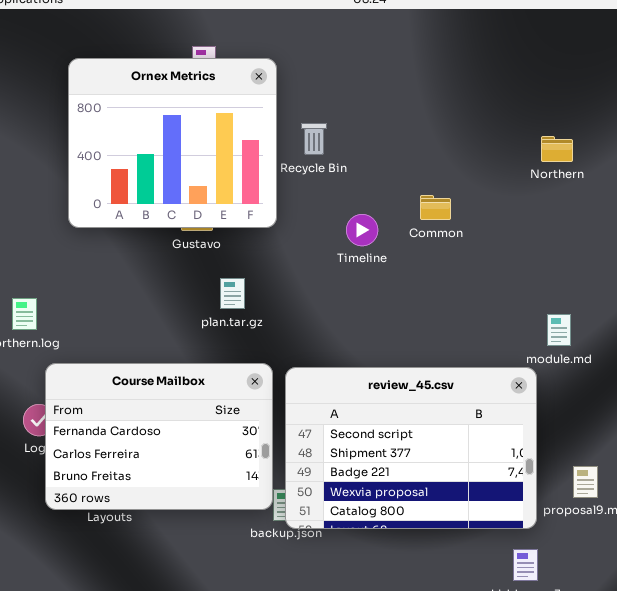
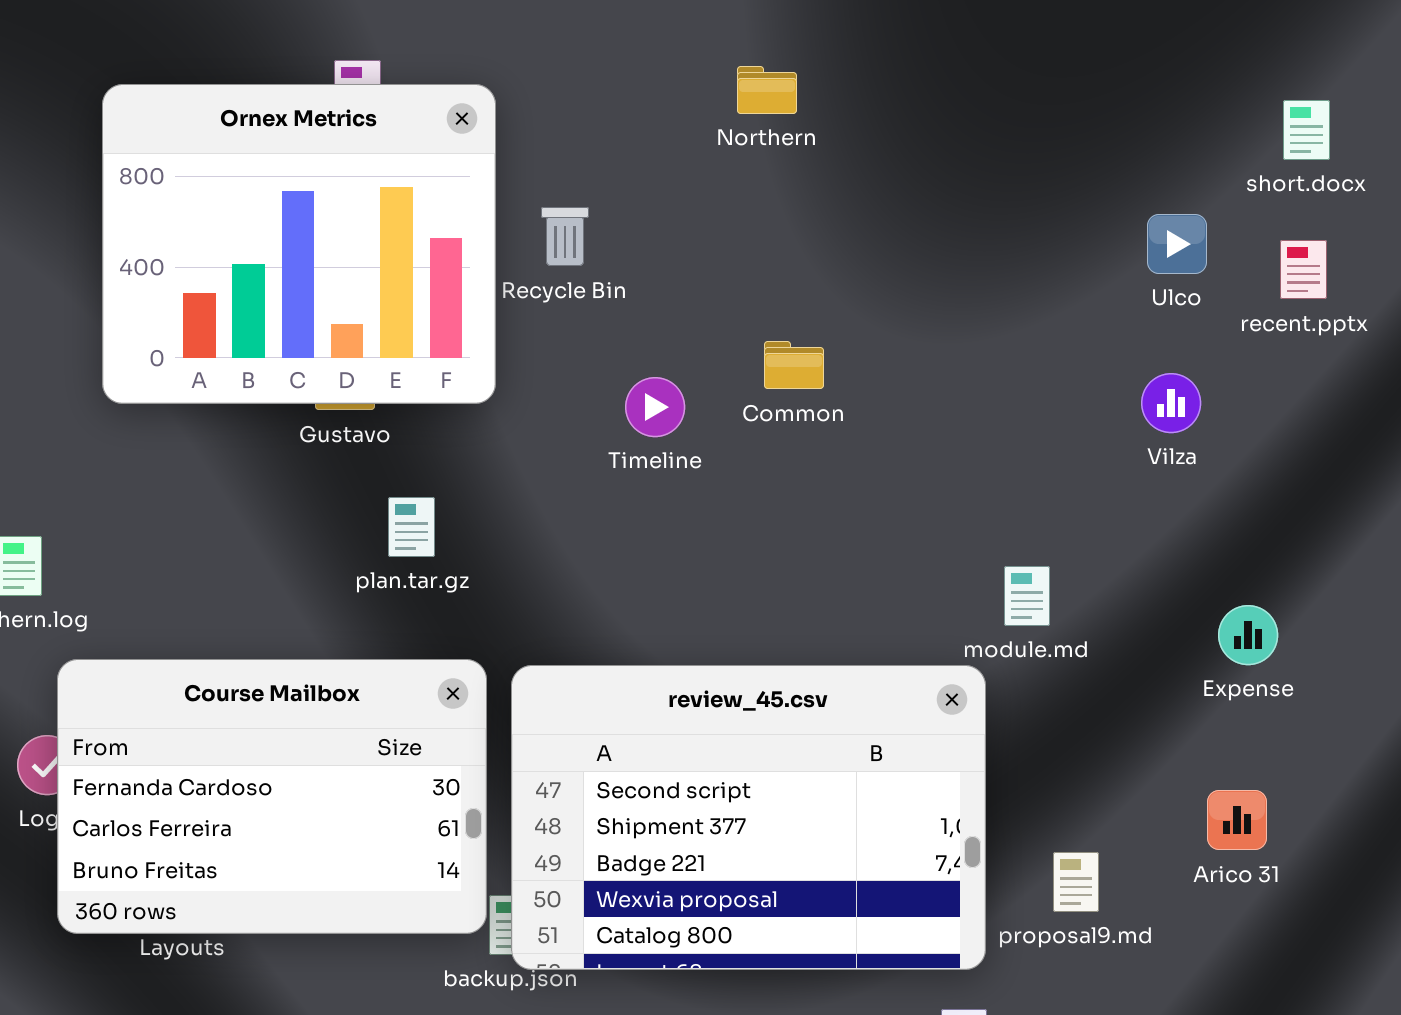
Northern: [541,136,573,162] -> [737,66,797,114], moved

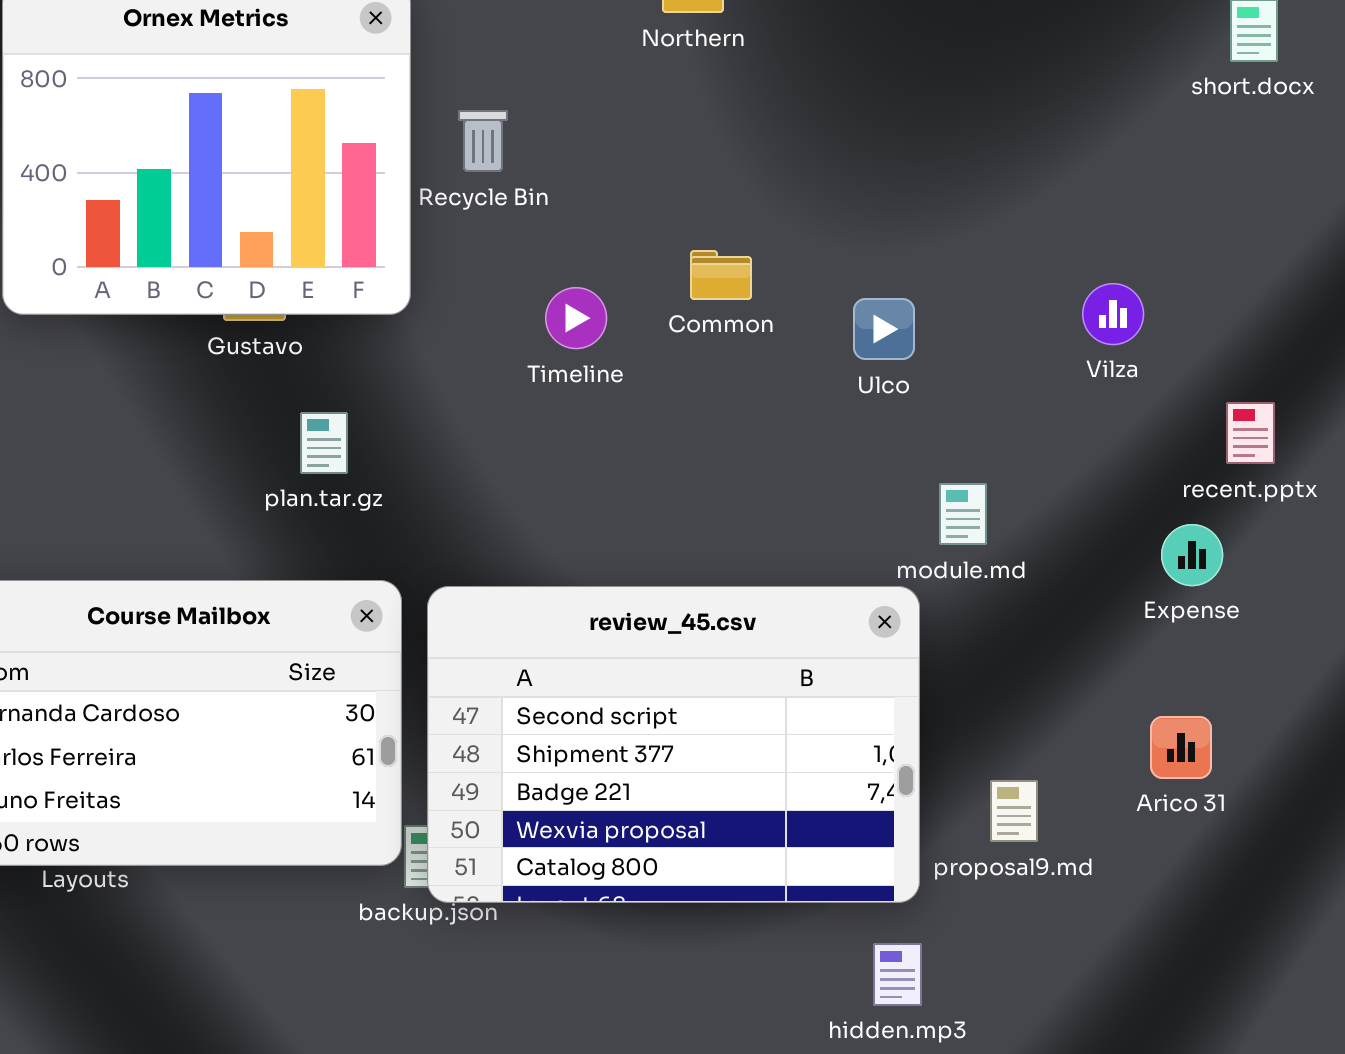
Ulco: [1147,214,1207,274] -> [853,298,915,360], moved
recent.pptx: [1280,240,1327,299] -> [1226,402,1275,464], moved

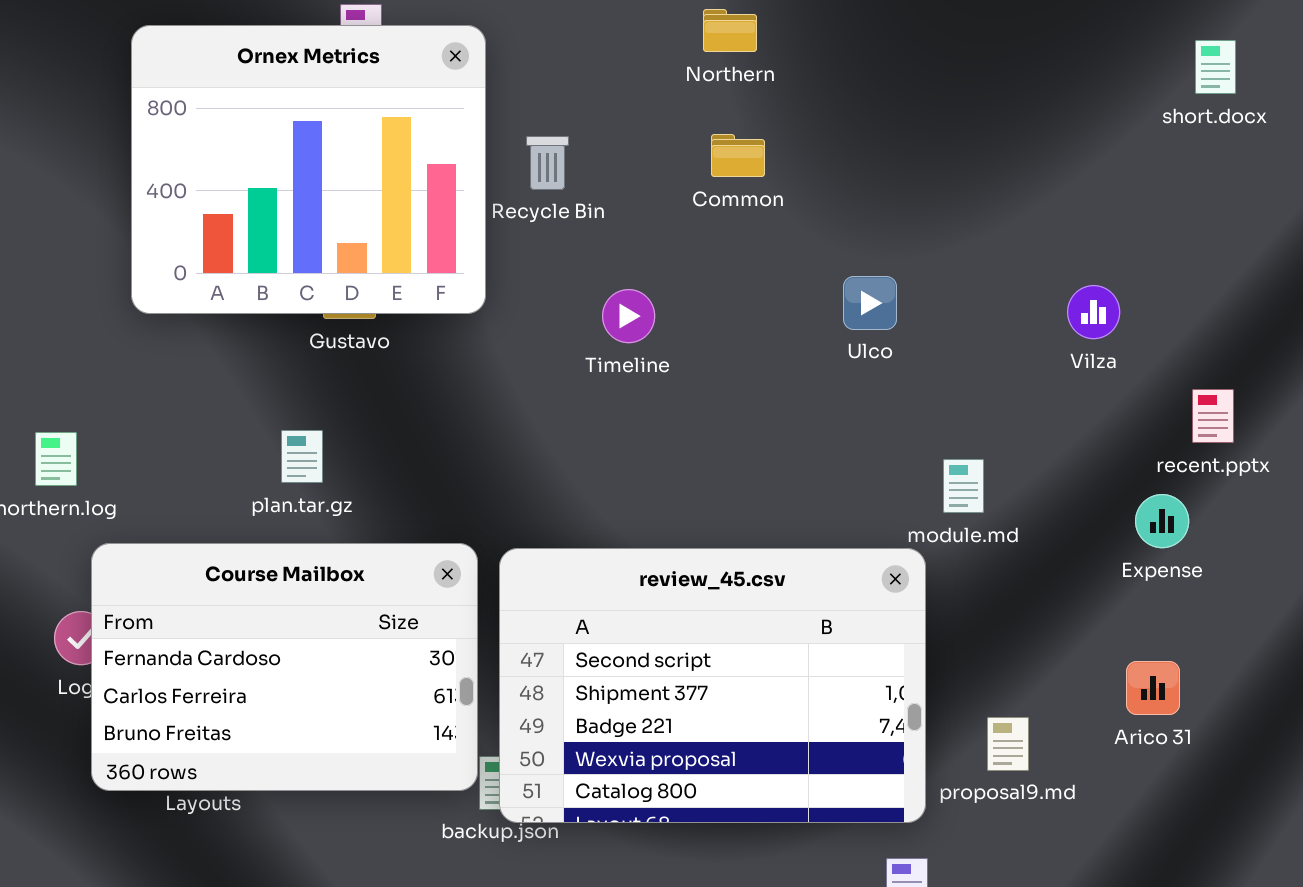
Common: [690,250,752,300] -> [711,134,765,177], moved
Ulco: [853,298,915,360] -> [843,276,897,330], moved
plan.tar.gz: [300,412,348,474] -> [281,430,323,483], moved

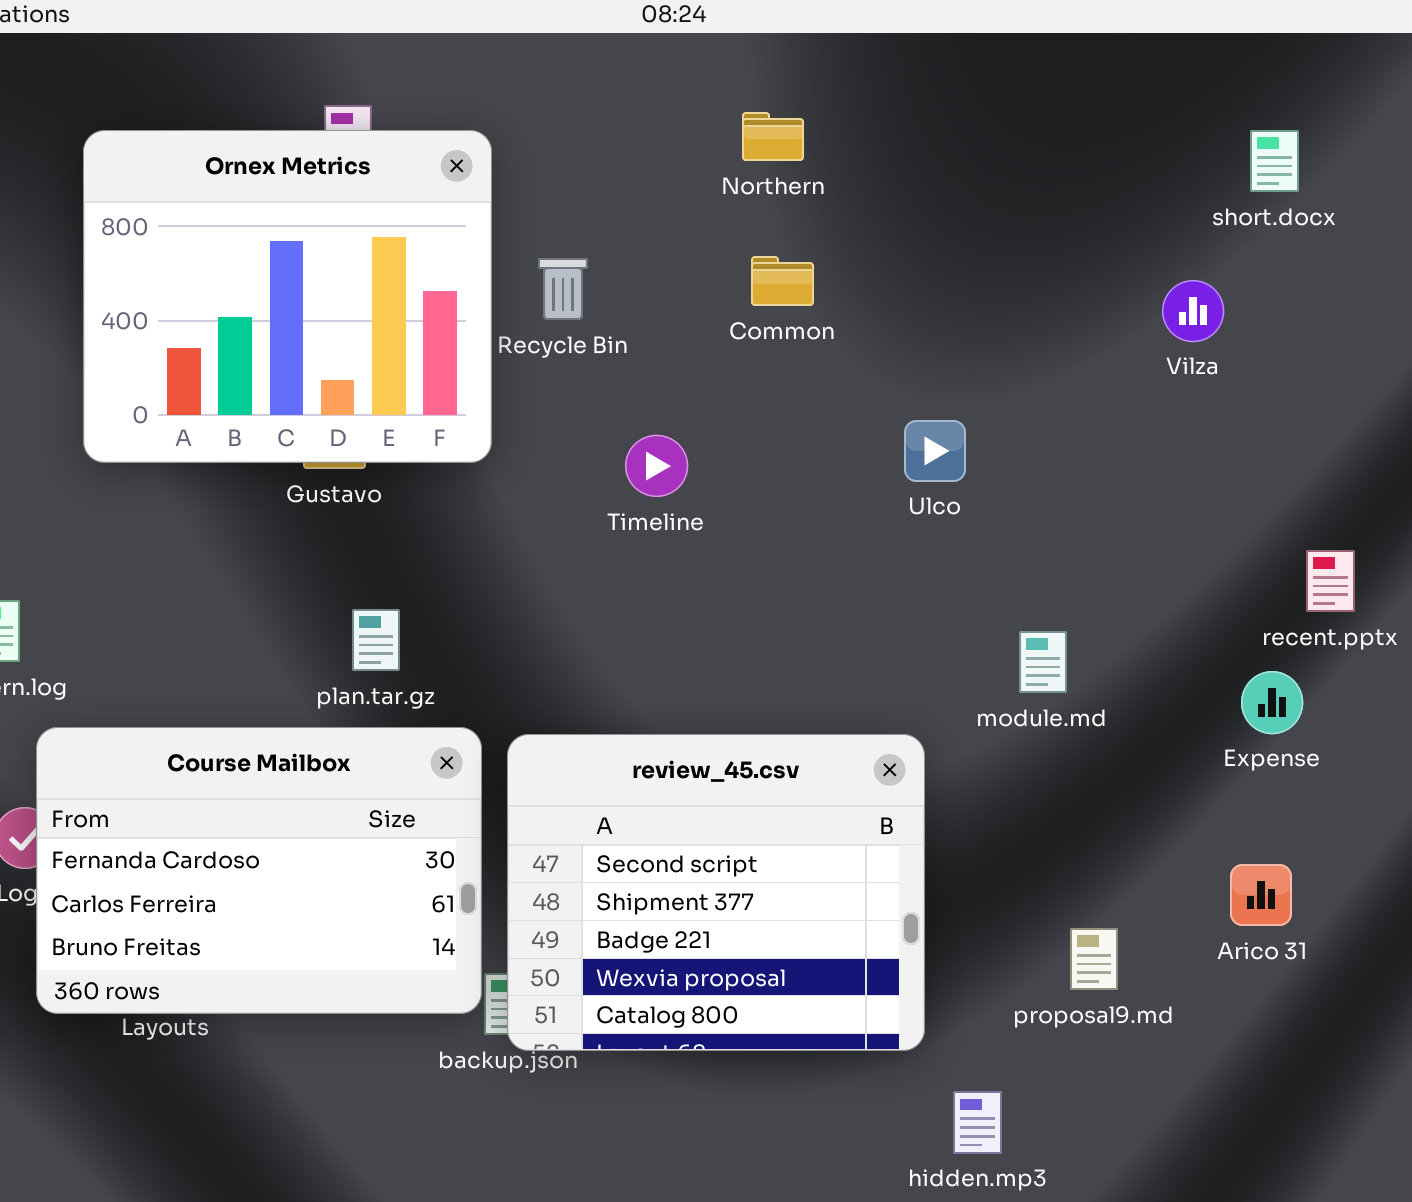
short.docx: [1195,40,1236,94] -> [1250,130,1299,192], moved
Vilza: [1067,285,1120,339] -> [1162,280,1224,342], moved
plan.tar.gz: [281,430,323,483] -> [352,609,400,671], moved
review_45.csv: [499,548,926,823] -> [507,734,925,1051], resized

